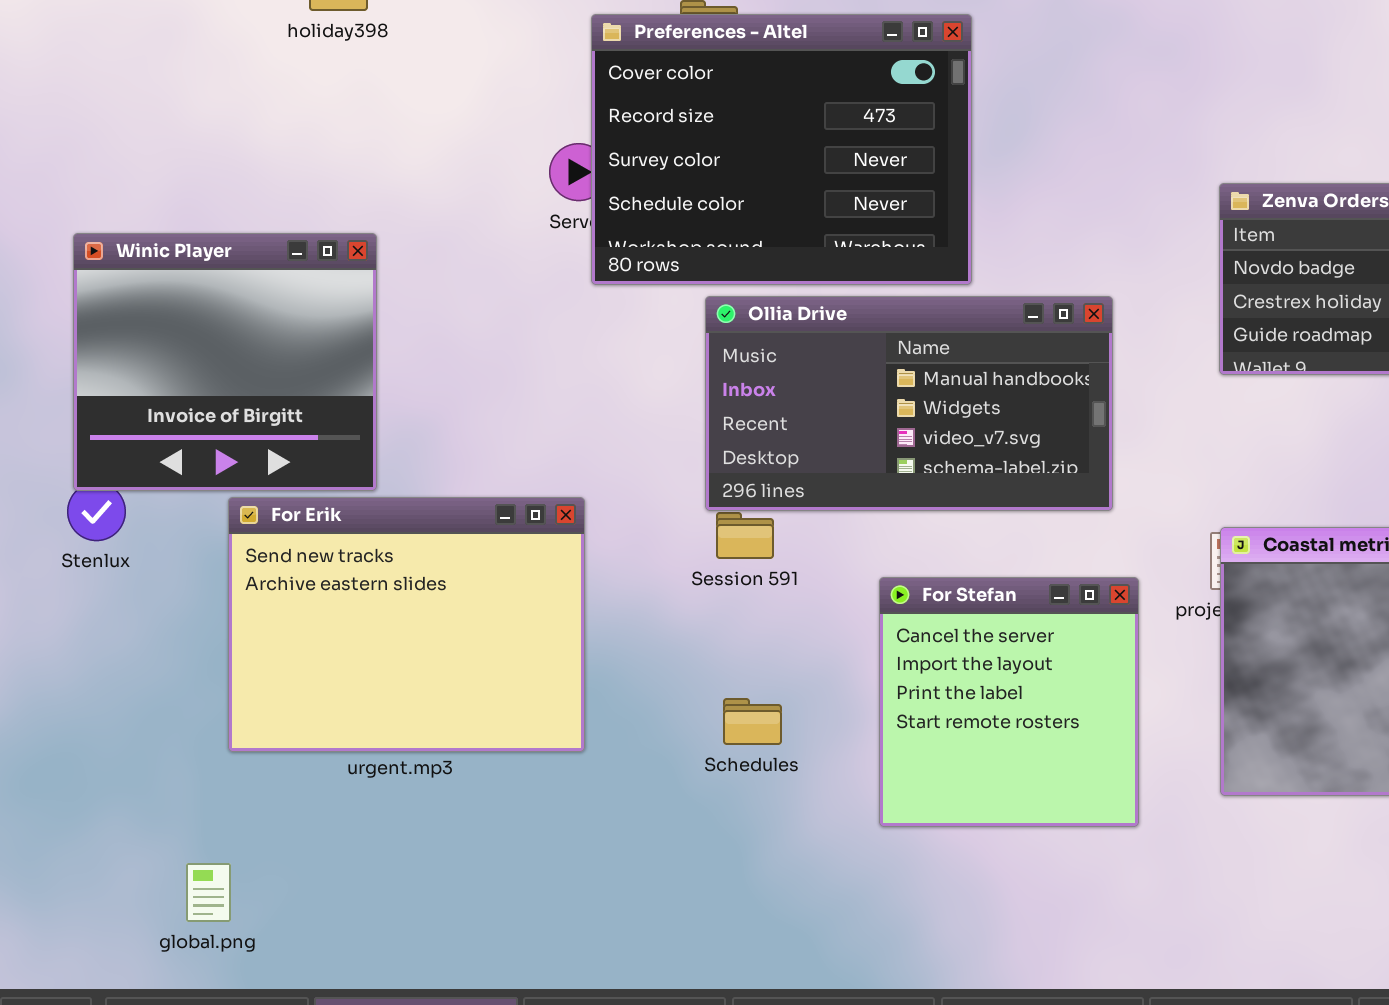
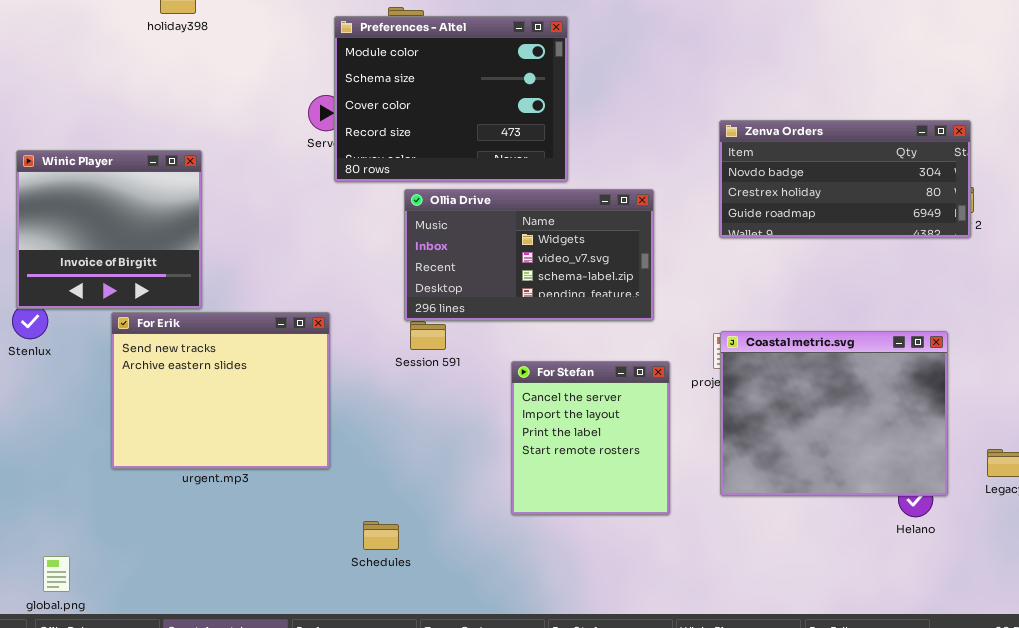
Preferences - Altel: [591,14,972,285] -> [334,16,568,182], scrolled up 2 rows
Ollia Drive: [705,296,1113,511] -> [404,189,654,321], scrolled down 1 row
Schedules: [723,698,782,745] -> [363,521,399,550], moved
global.png: [186,863,231,922] -> [43,556,70,592], moved

